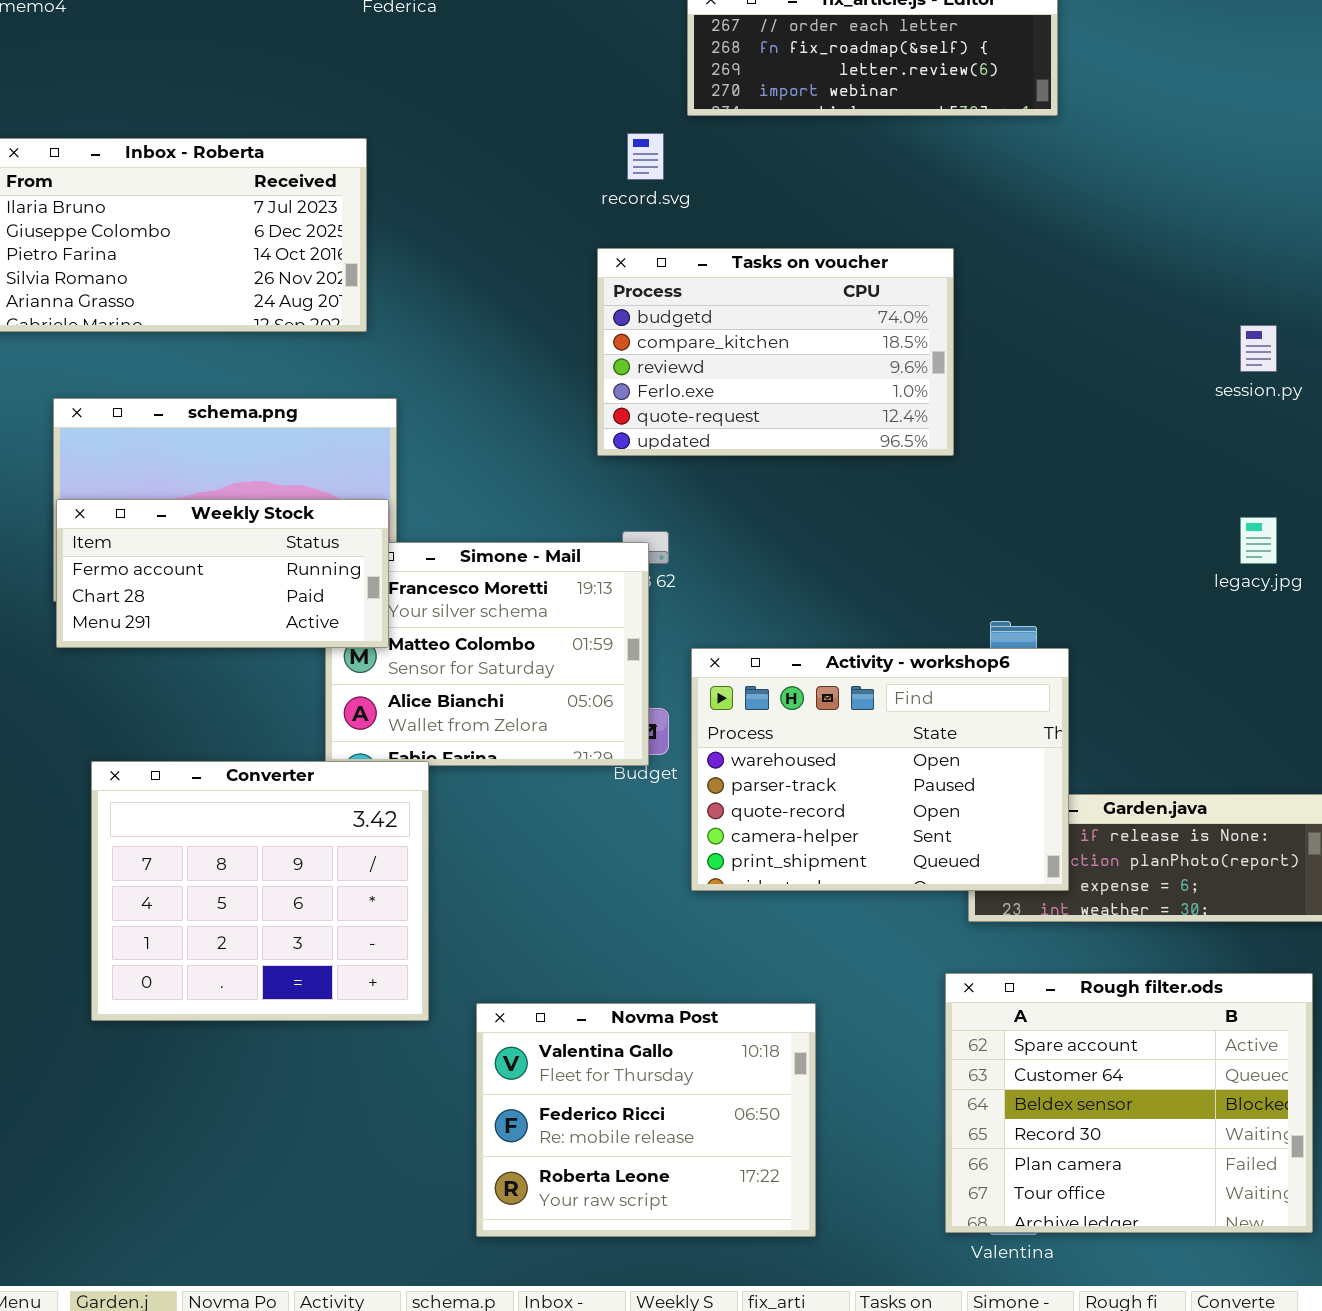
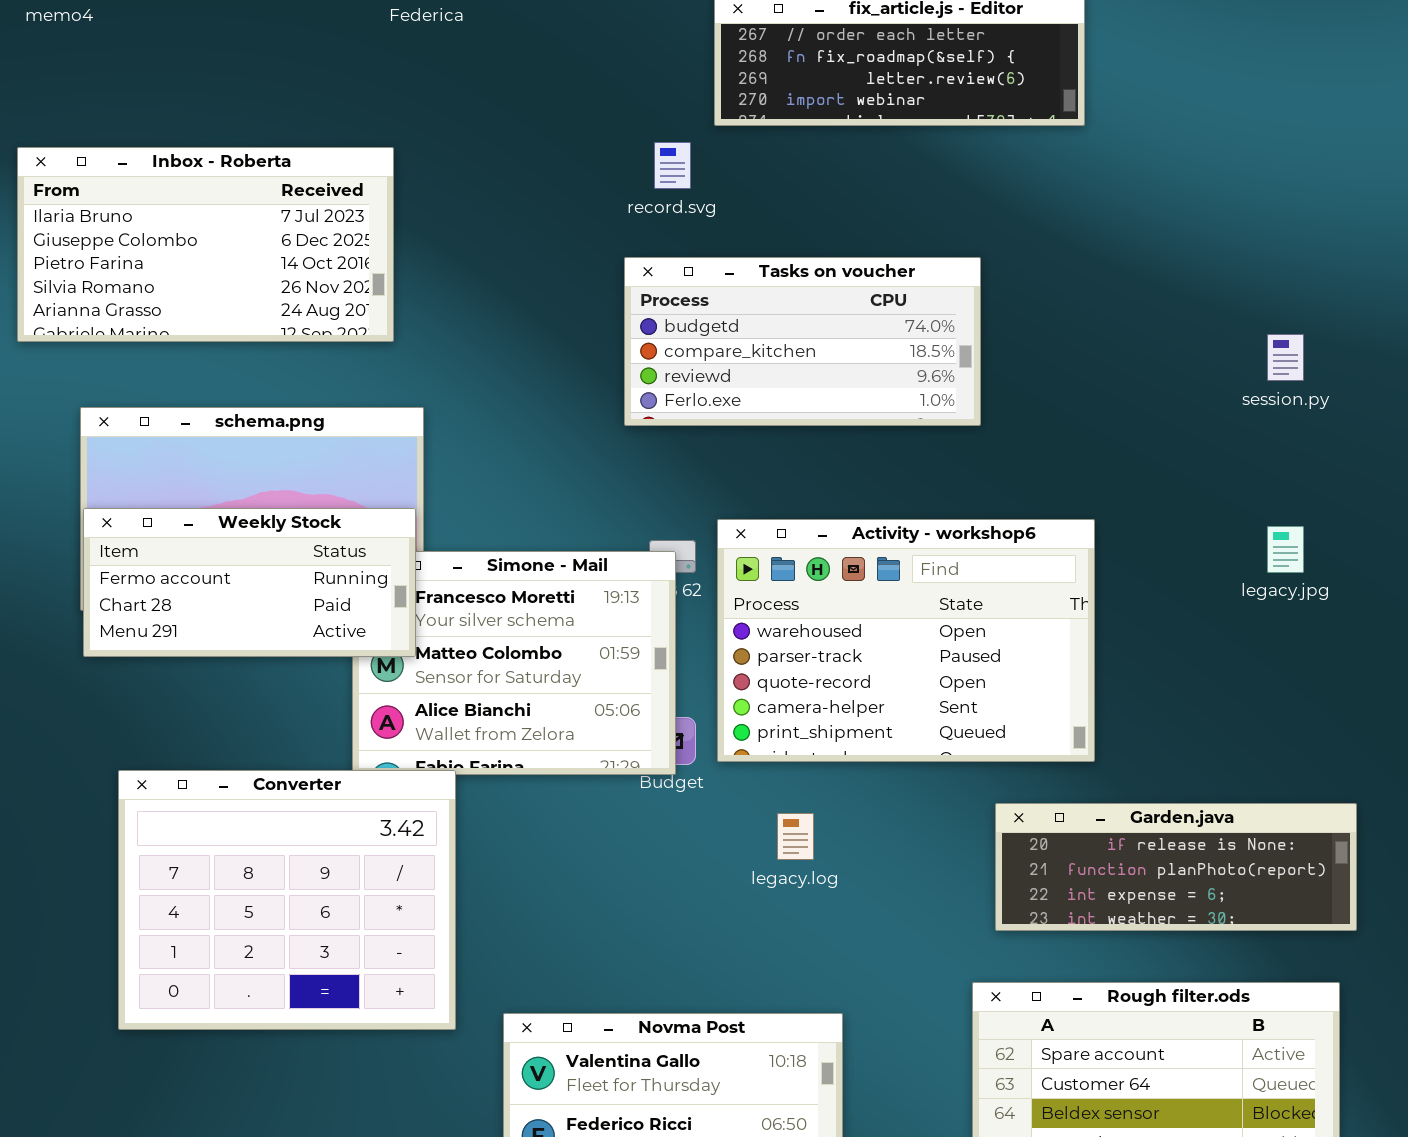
Tasks on voucher: [597,248,954,456] -> [624,257,981,426], resized
Activity - workshop6: [691,648,1069,891] -> [717,519,1095,762], moved

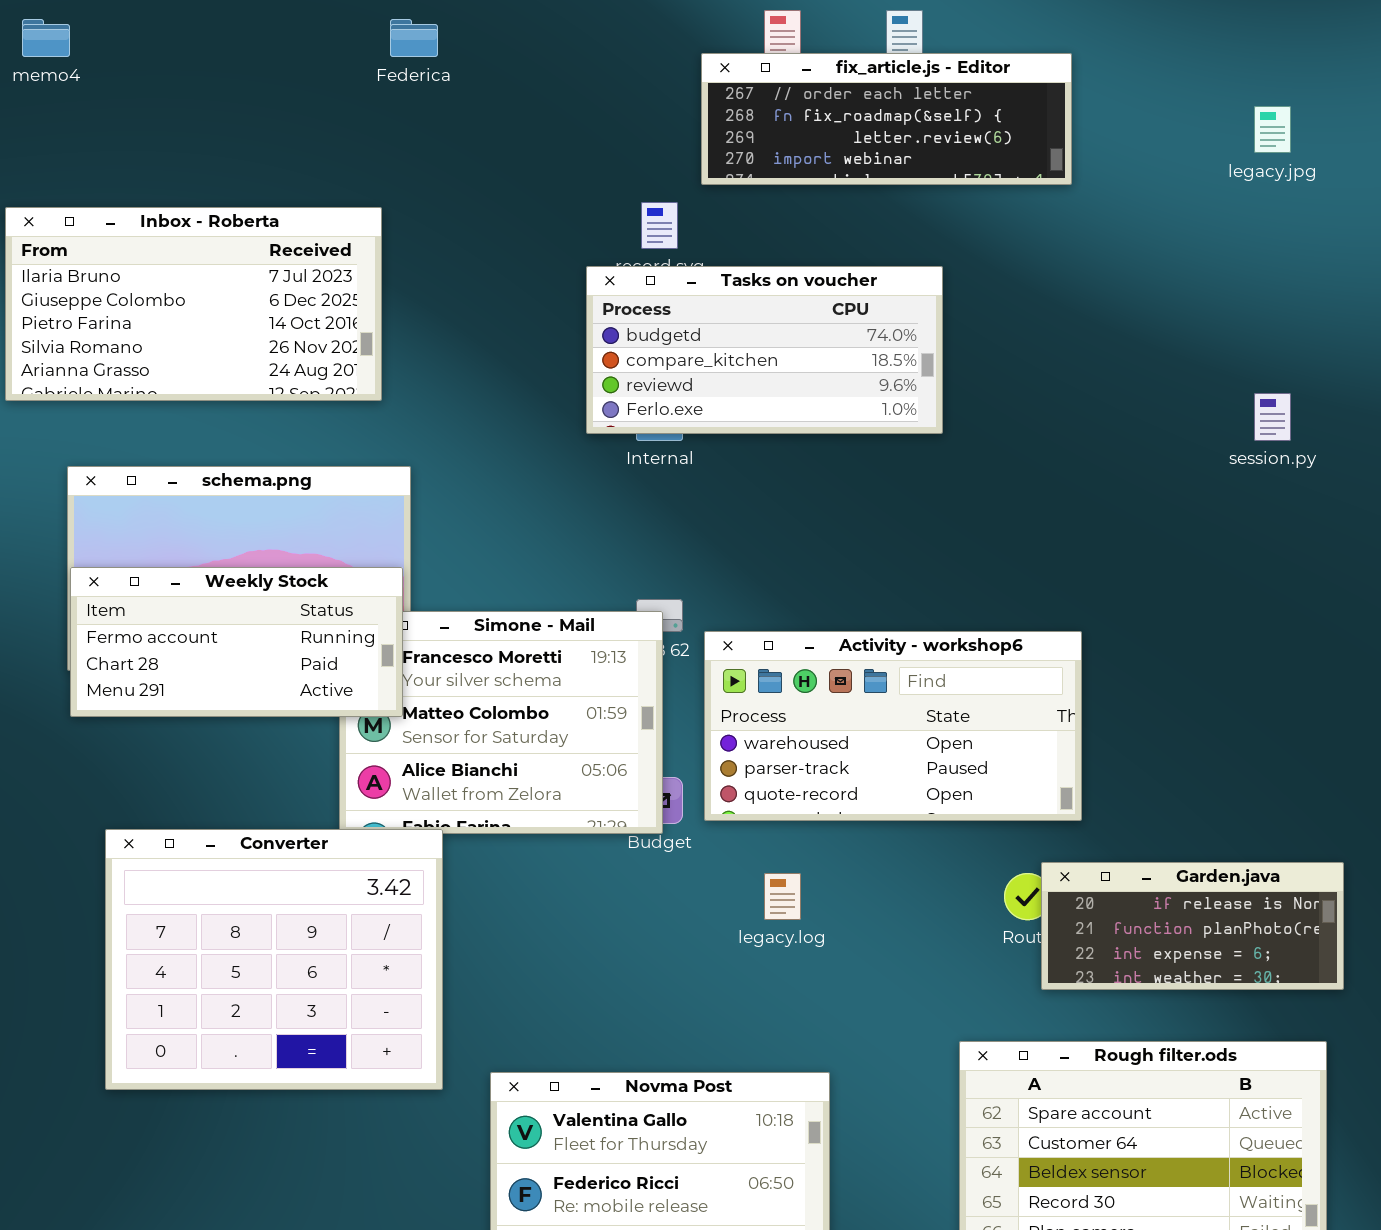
Tasks on voucher: [624,257,981,426] -> [586,266,943,434], moved
Activity - workshop6: [717,519,1095,762] -> [704,631,1082,821], resized
legacy.jpg: [1267,526,1304,573] -> [1254,106,1291,153], moved
Garden.java: [995,803,1357,931] -> [1041,862,1344,990], resized

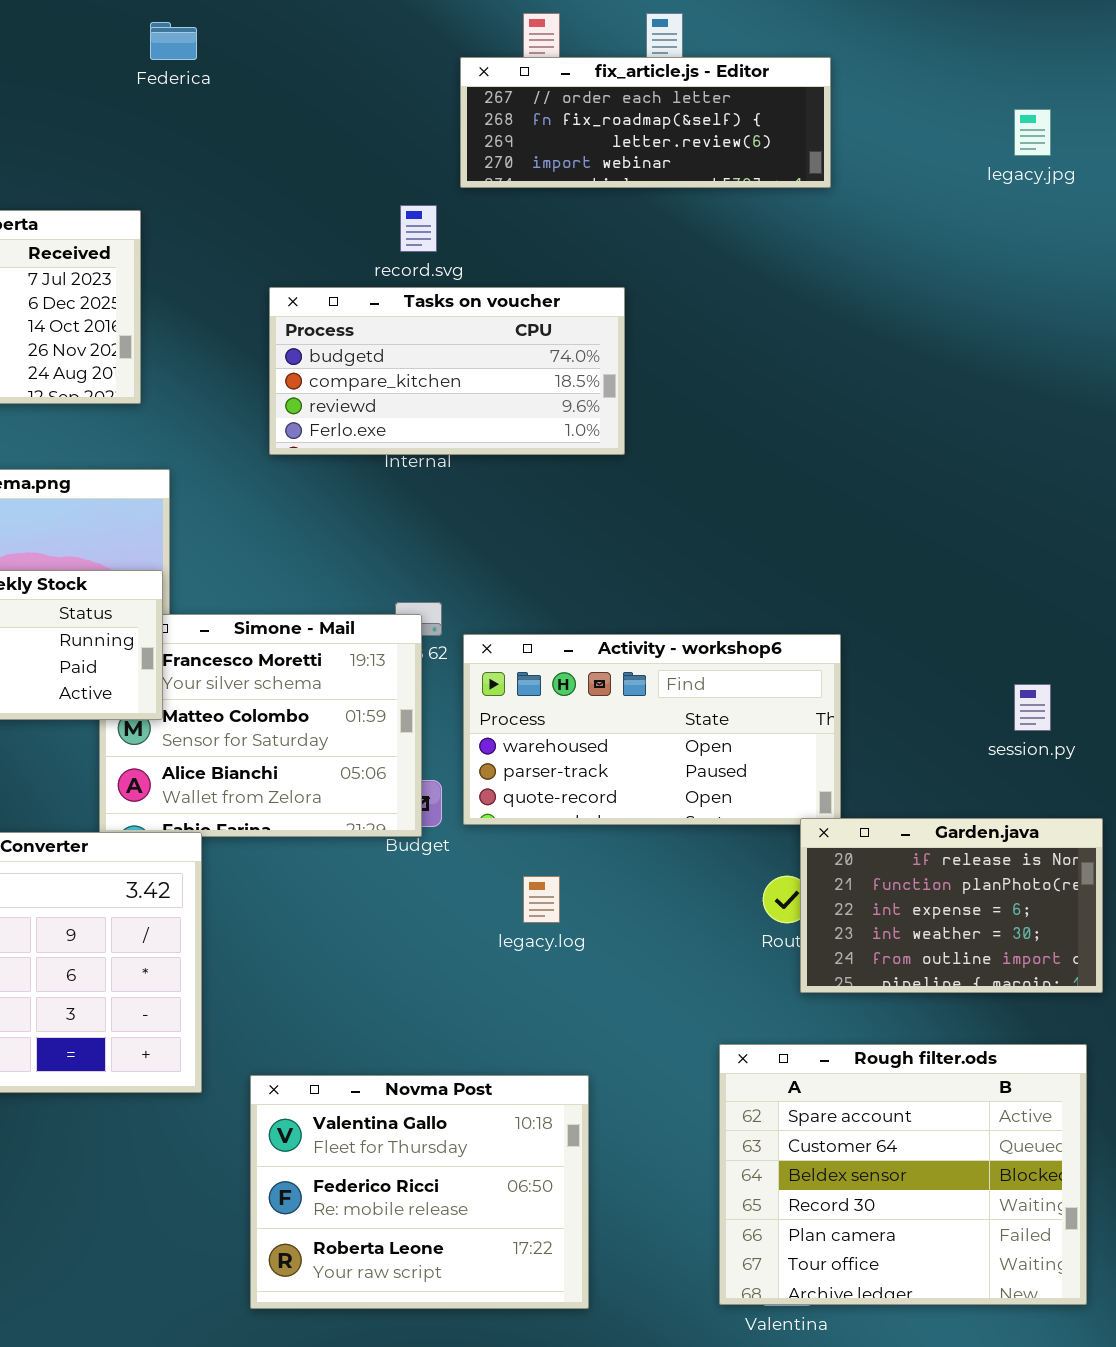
Tasks on voucher: [586,266,943,434] -> [269,287,625,455], moved
session.py: [1254,393,1291,441] -> [1014,684,1051,731], moved
Garden.java: [1041,862,1344,990] -> [800,818,1103,993], resized

